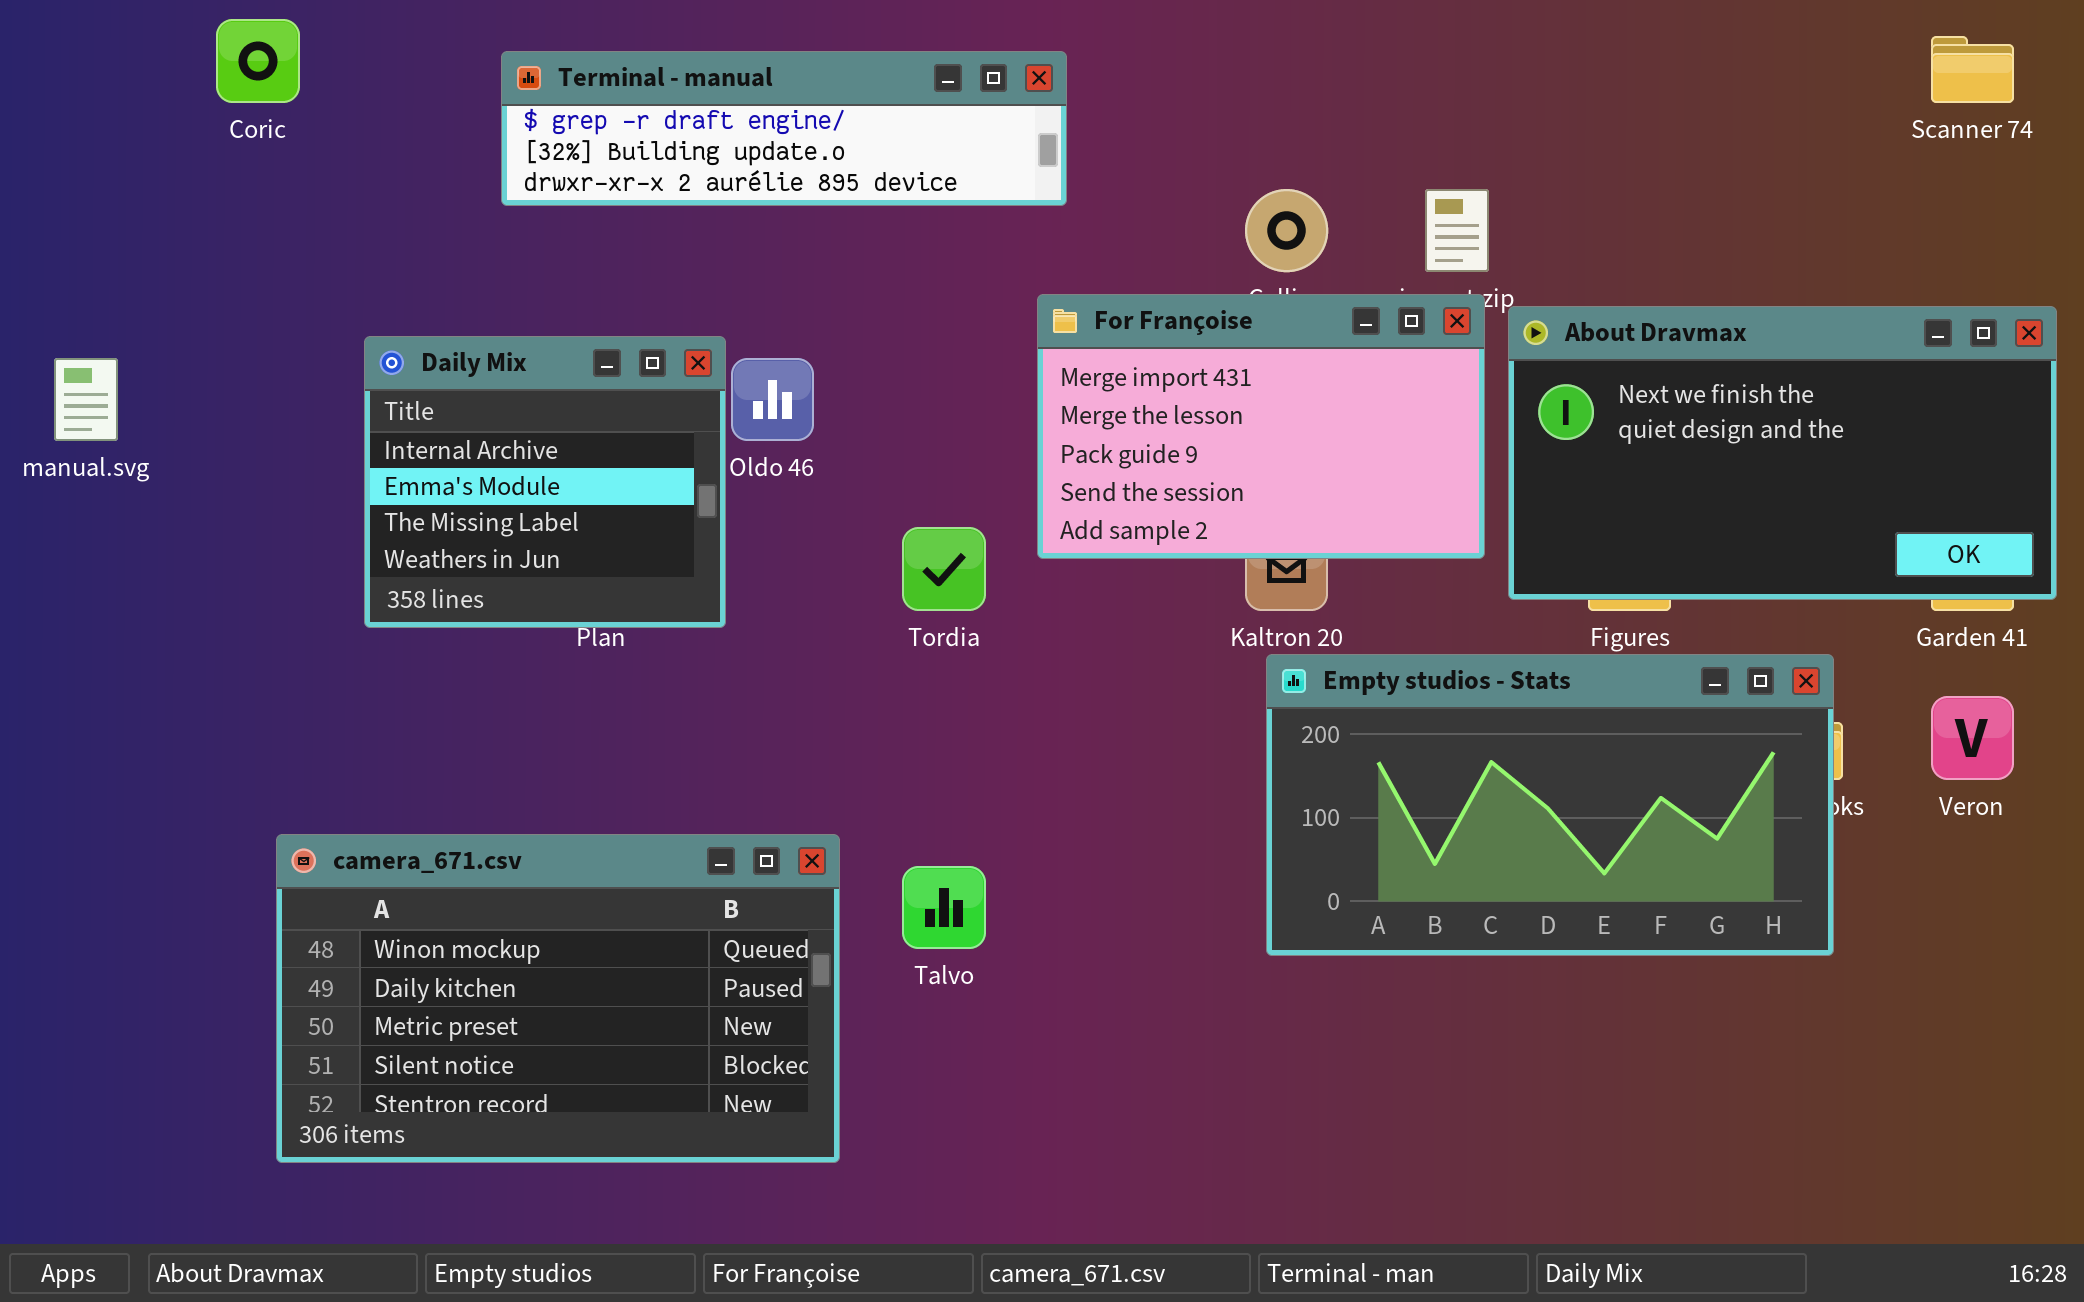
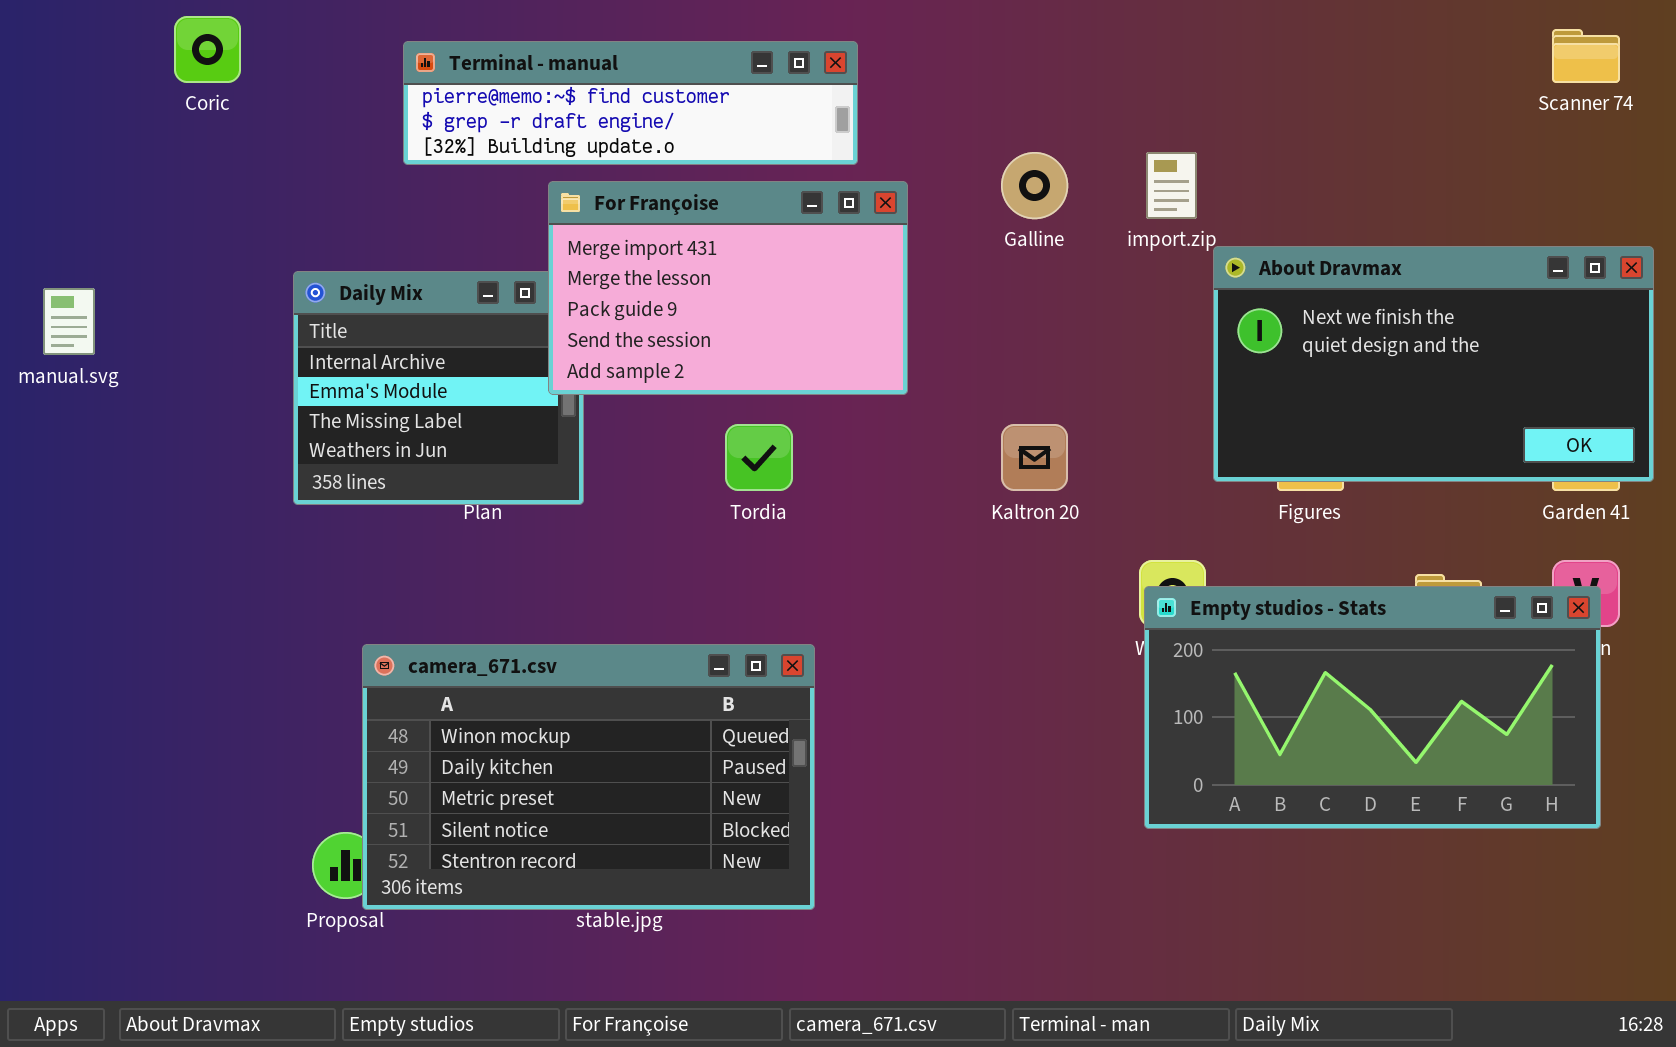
Terminal - manual: [501,51,1067,206] -> [403,41,858,165], scrolled up 1 row
For Françoise: [1037,294,1485,559] -> [548,181,908,395], moved
Empty studios - Stats: [1266,654,1834,956] -> [1144,586,1601,829], moved
camera_671.csv: [276,834,840,1163] -> [362,644,815,910], moved

